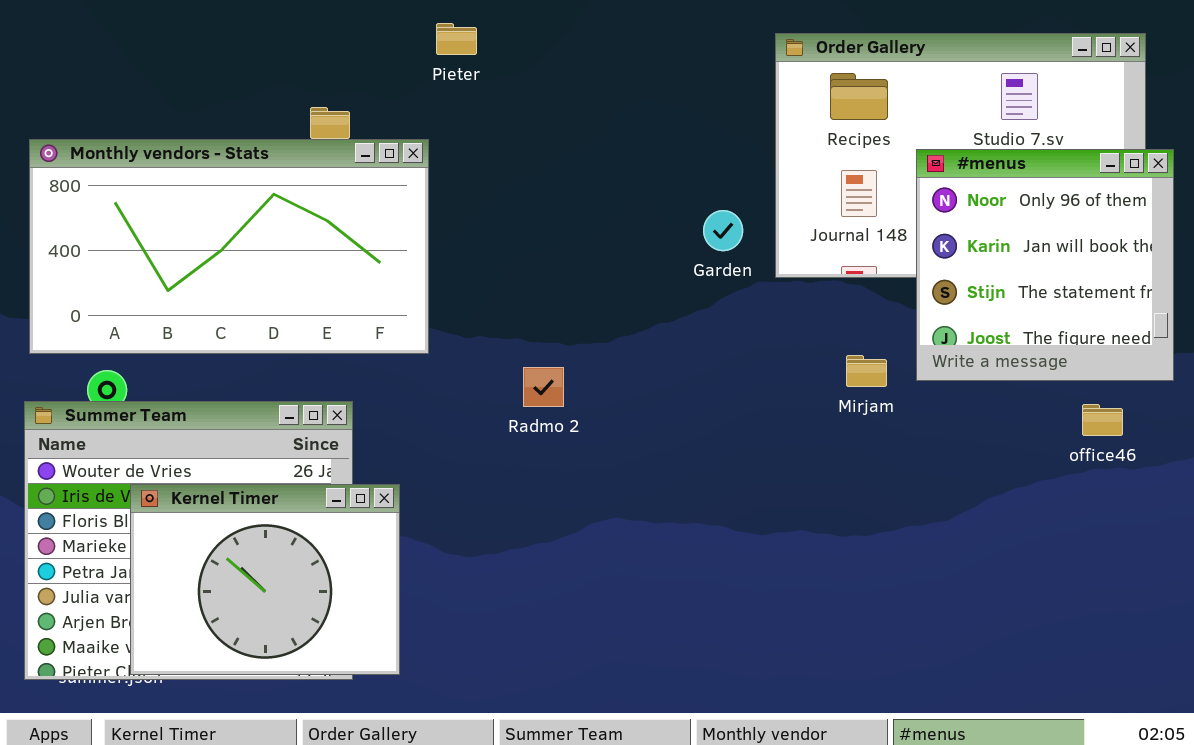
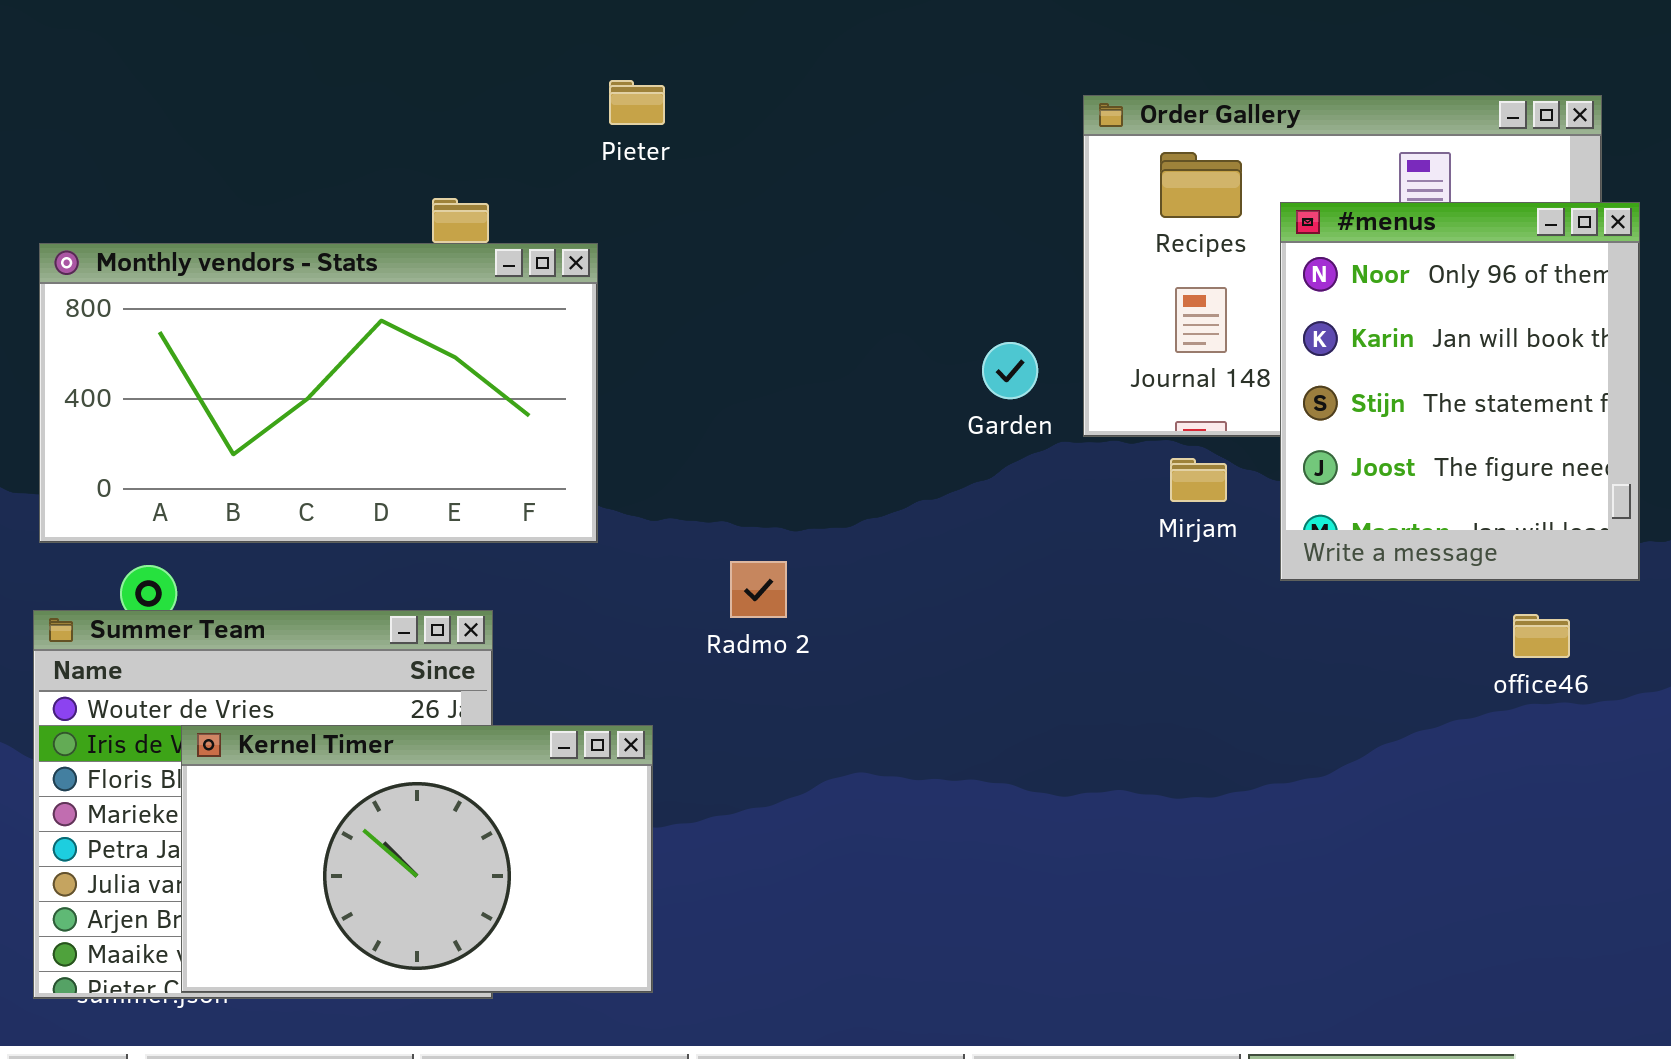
#menus: [916,149,1174,381] -> [1280,202,1640,581], resized
Mirjam: [846,355,887,387] -> [1170,458,1227,502], moved
Kernel Timer: [130,484,400,675] -> [181,725,653,993], resized

